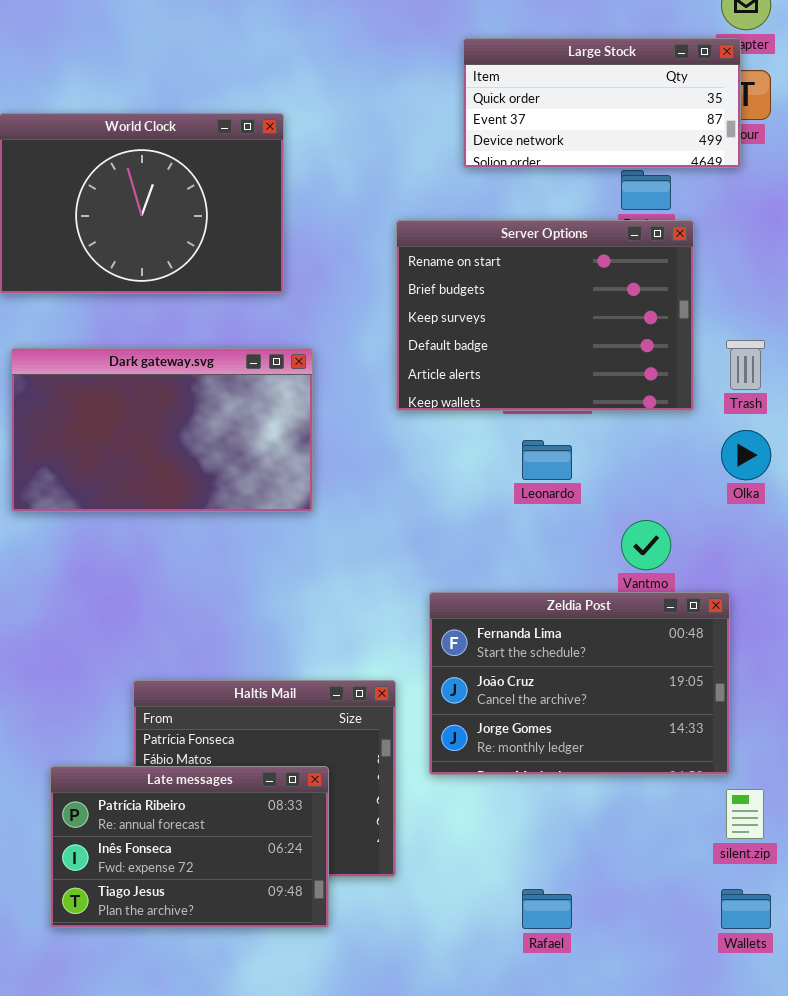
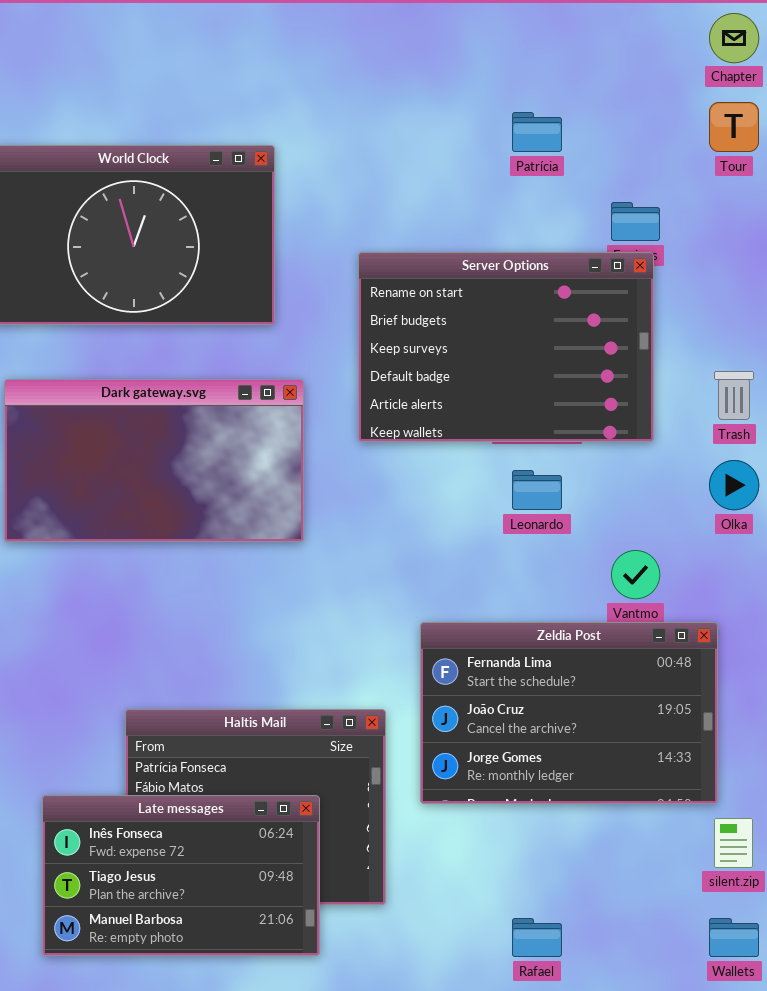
Large Stock: [463,38,741,168] -> none, closed
Server Options: [396,220,694,411] -> [358,252,654,442], moved
Late messages: [50,766,329,928] -> [42,795,320,956], scrolled down 1 row

